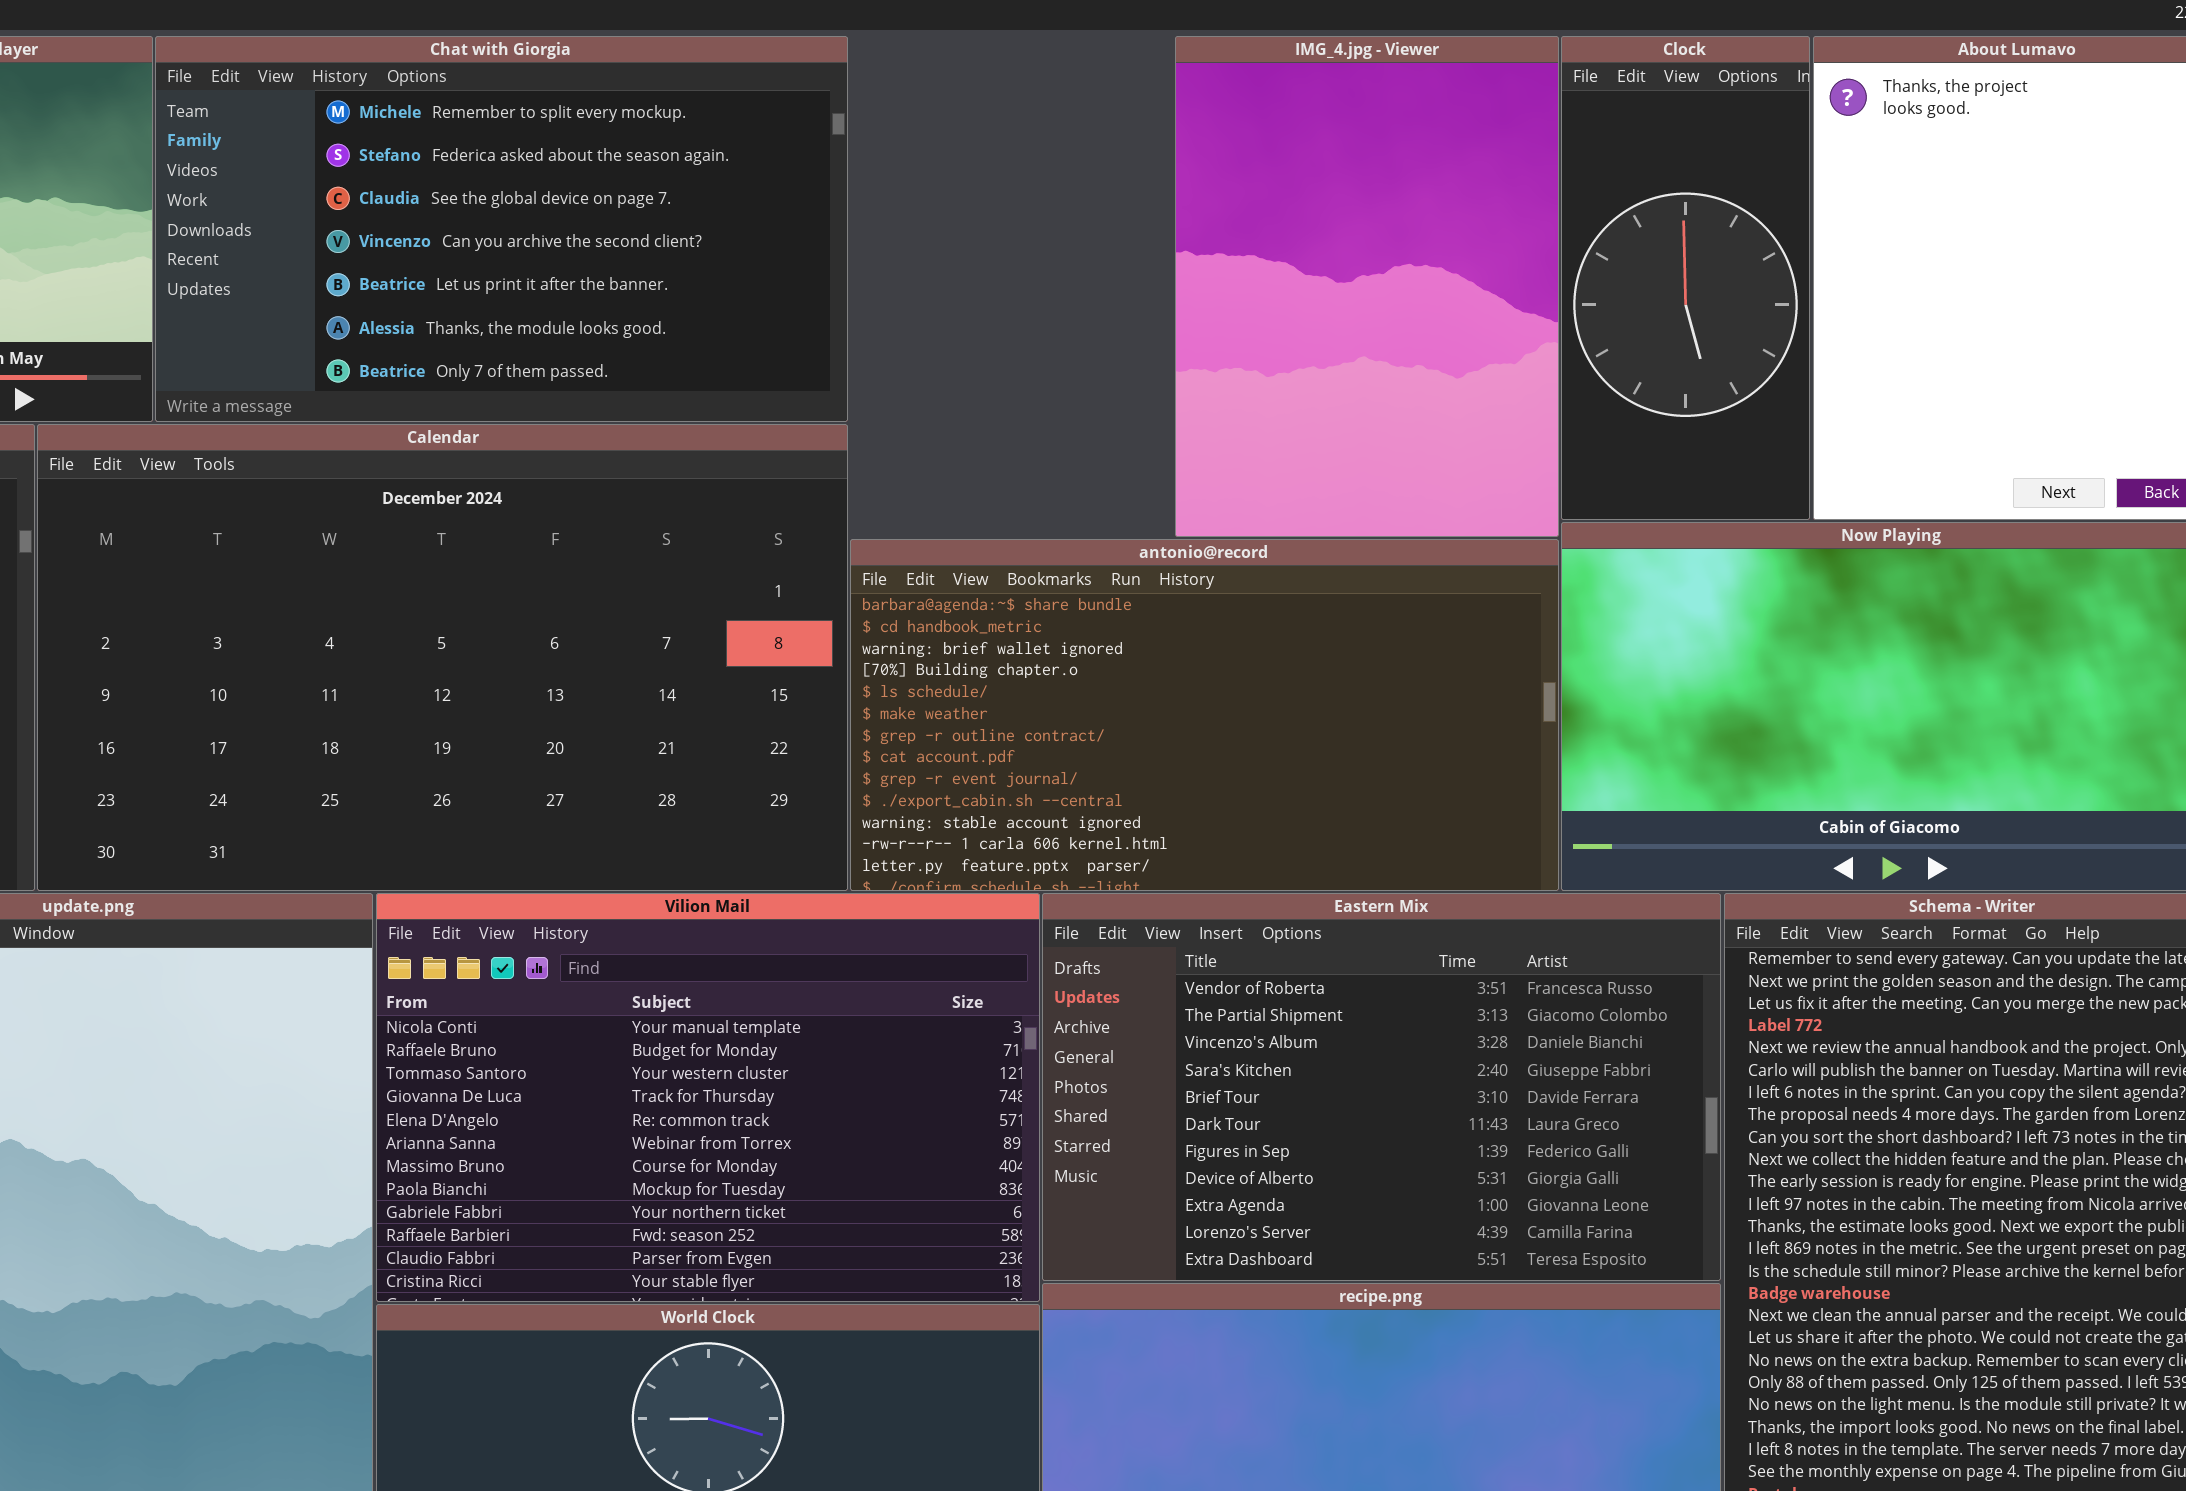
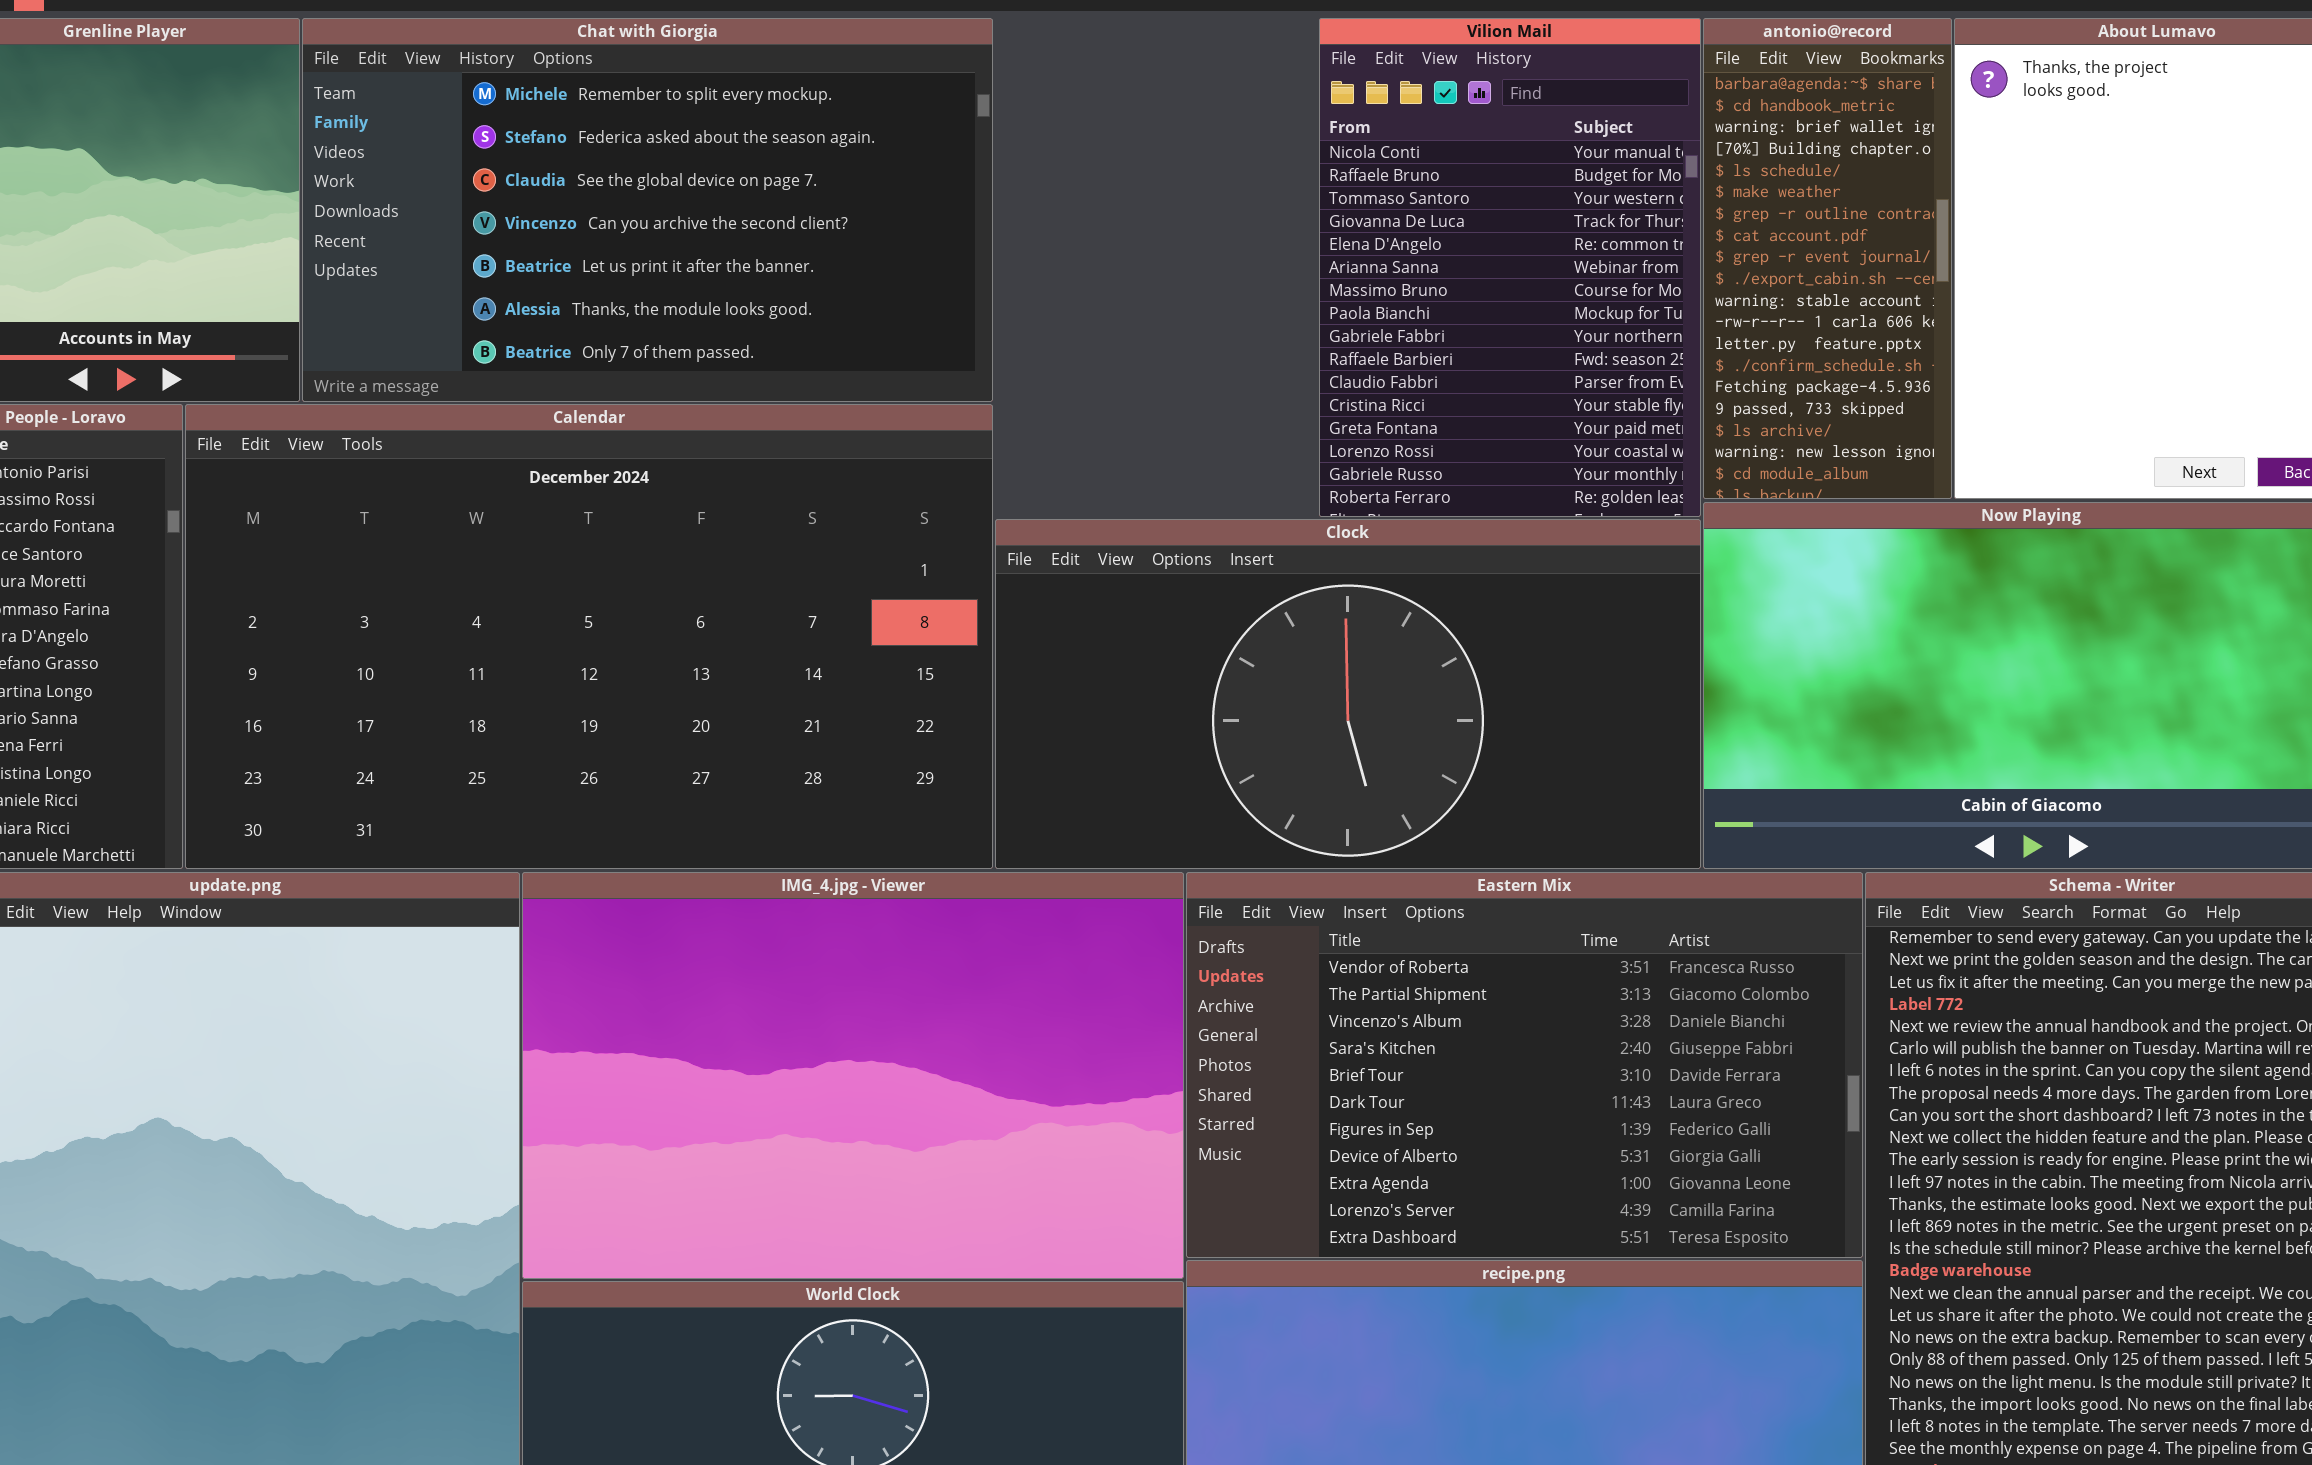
IMG_4.jpg - Viewer: [1175,36,1559,537] -> [522,872,1184,1279], moved, resized
Clock: [1561,36,1810,520] -> [995,519,1701,869], moved, resized
antonio@record: [850,539,1559,891] -> [1703,18,1952,499], moved, resized
Vilion Mail: [376,893,1040,1302] -> [1319,18,1701,517], moved, resized

